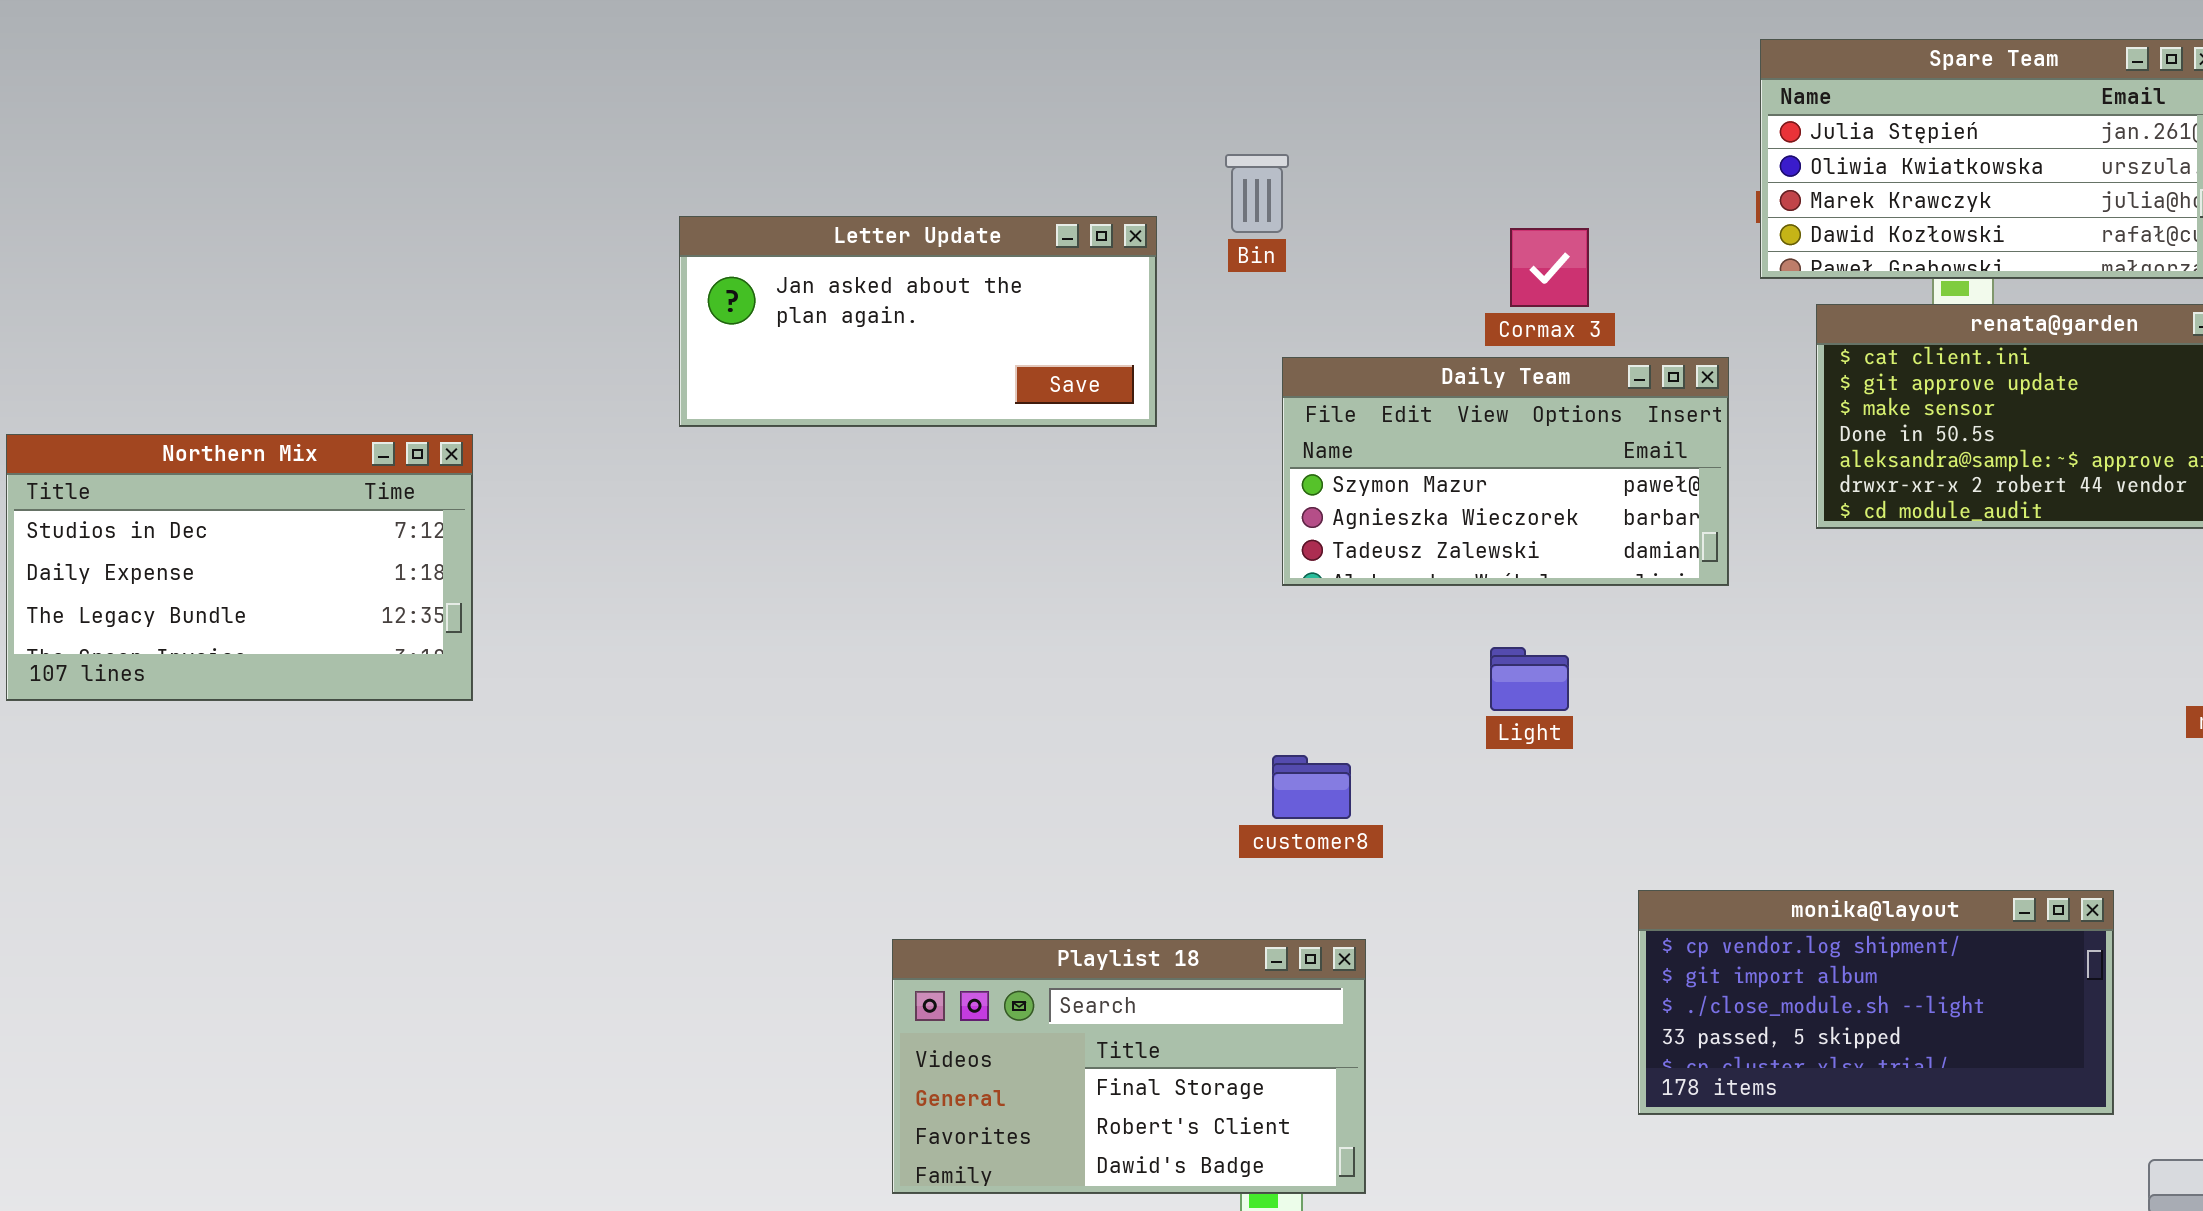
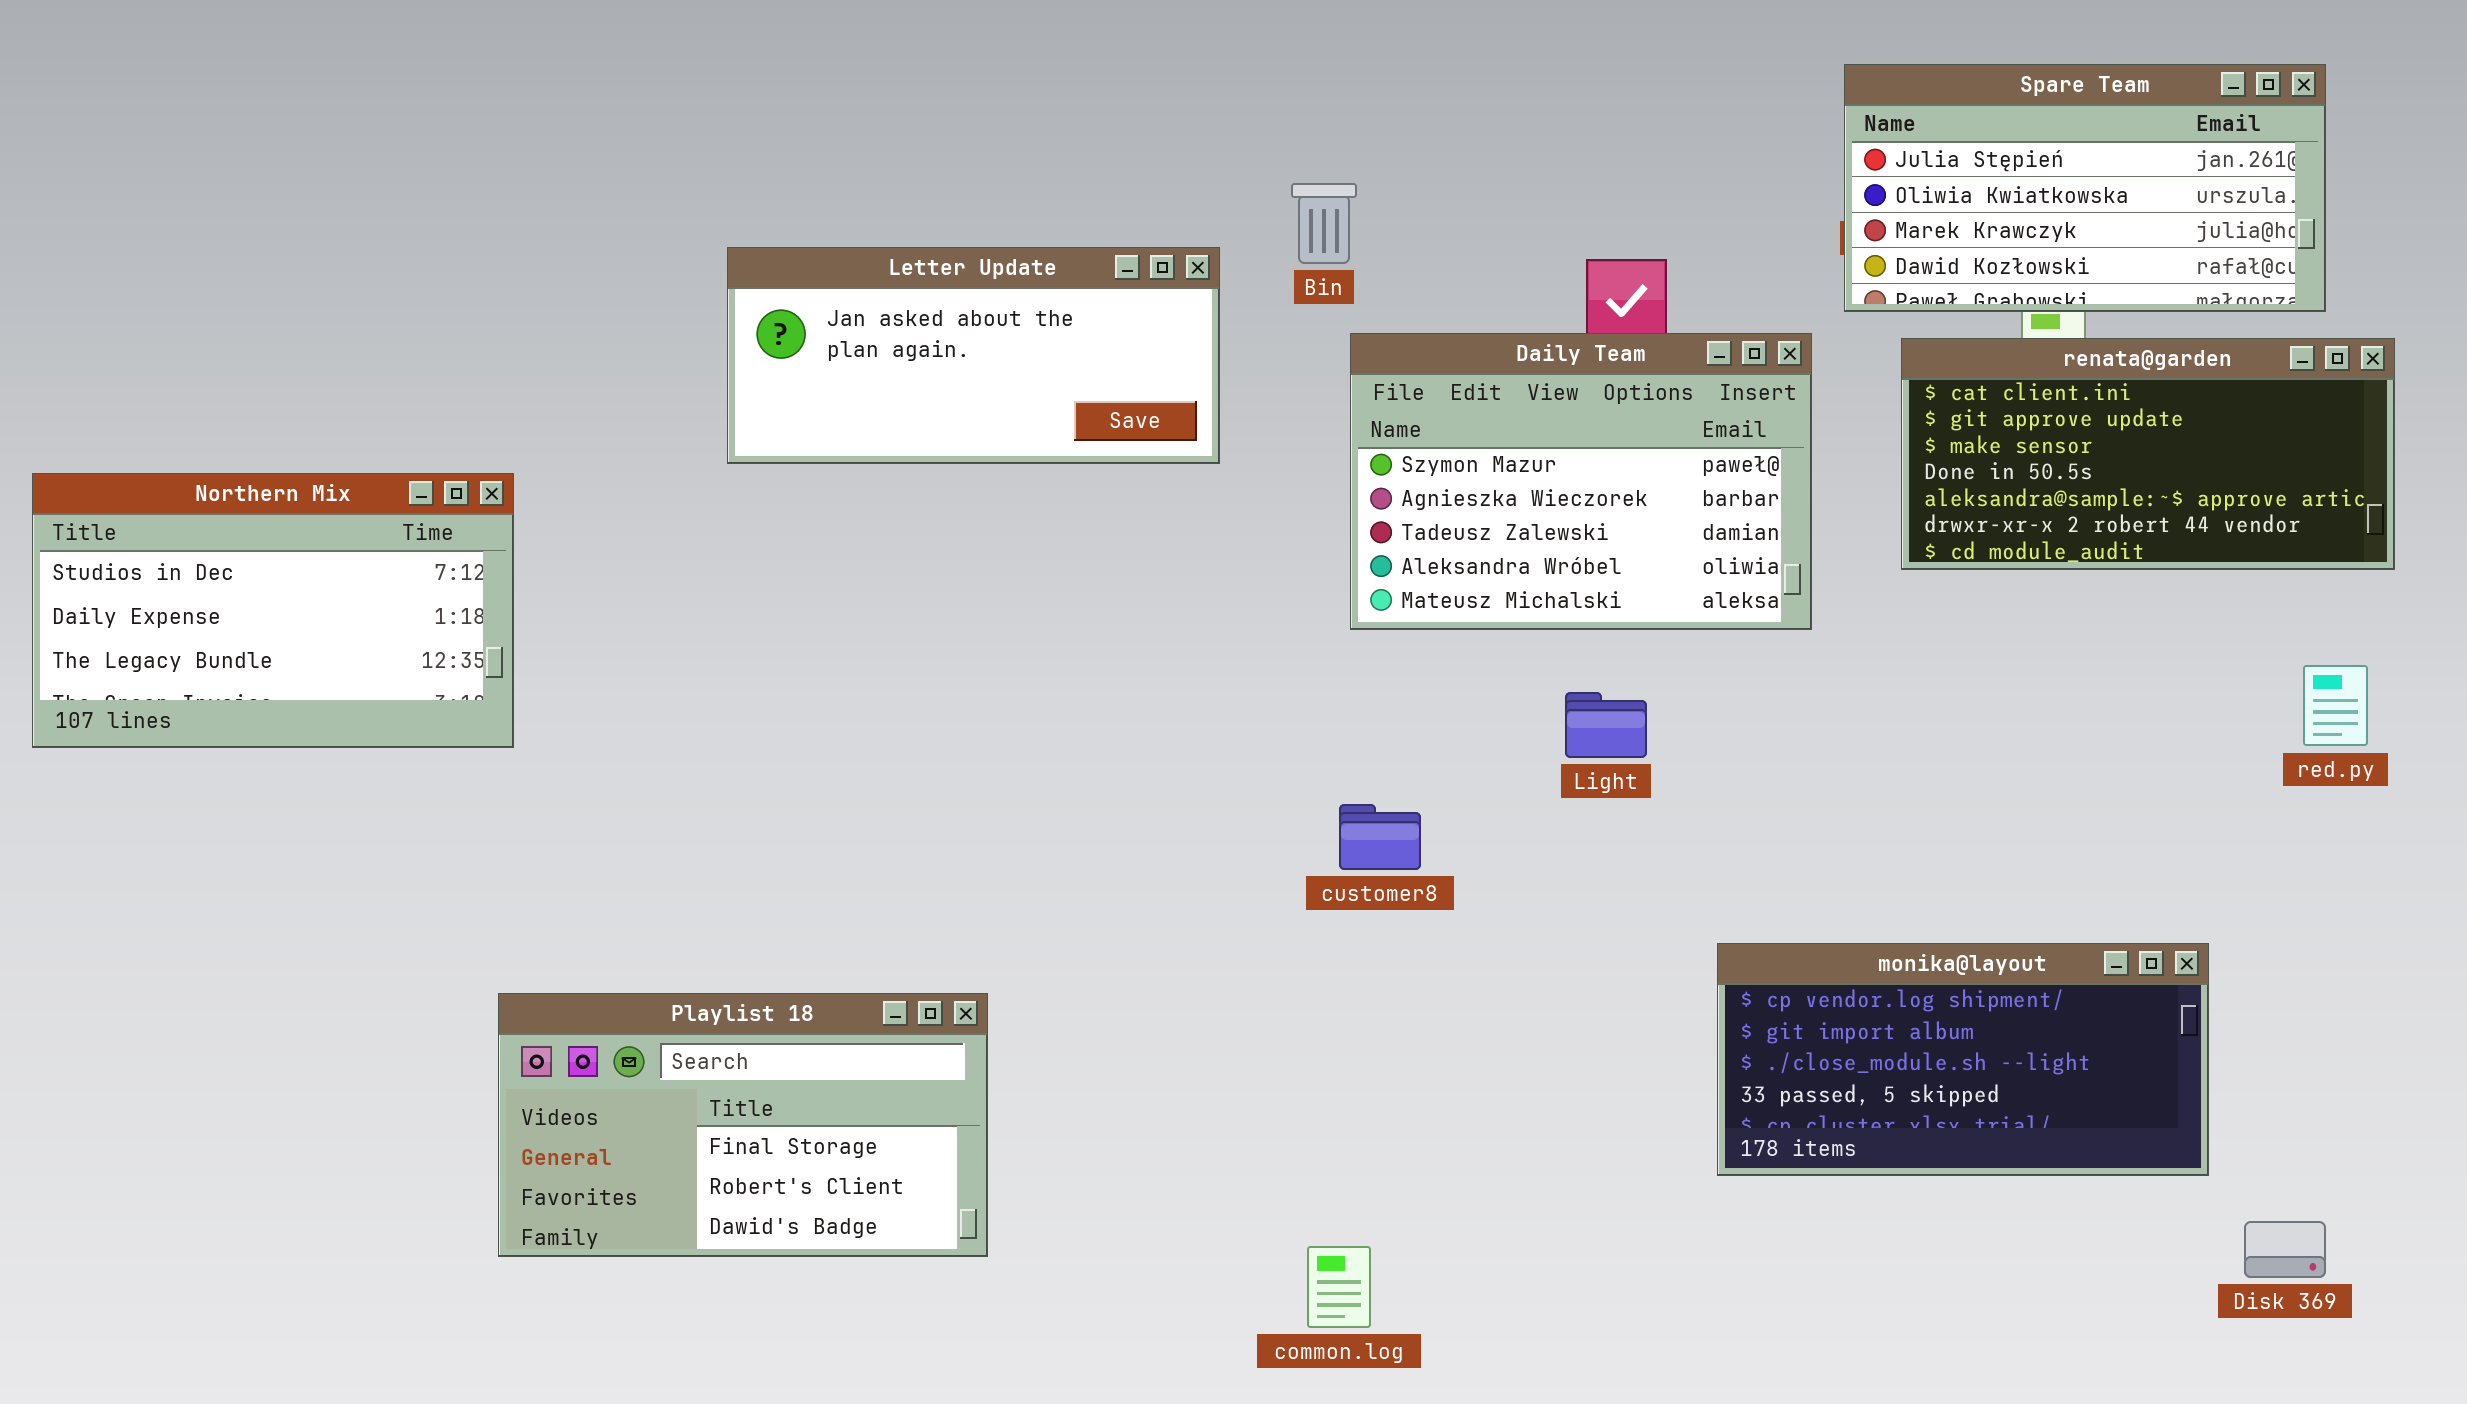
Daily Team: [1282,357,1729,586] -> [1350,333,1812,630], resized
Playlist 18: [892,939,1366,1194] -> [498,993,988,1257], moved

